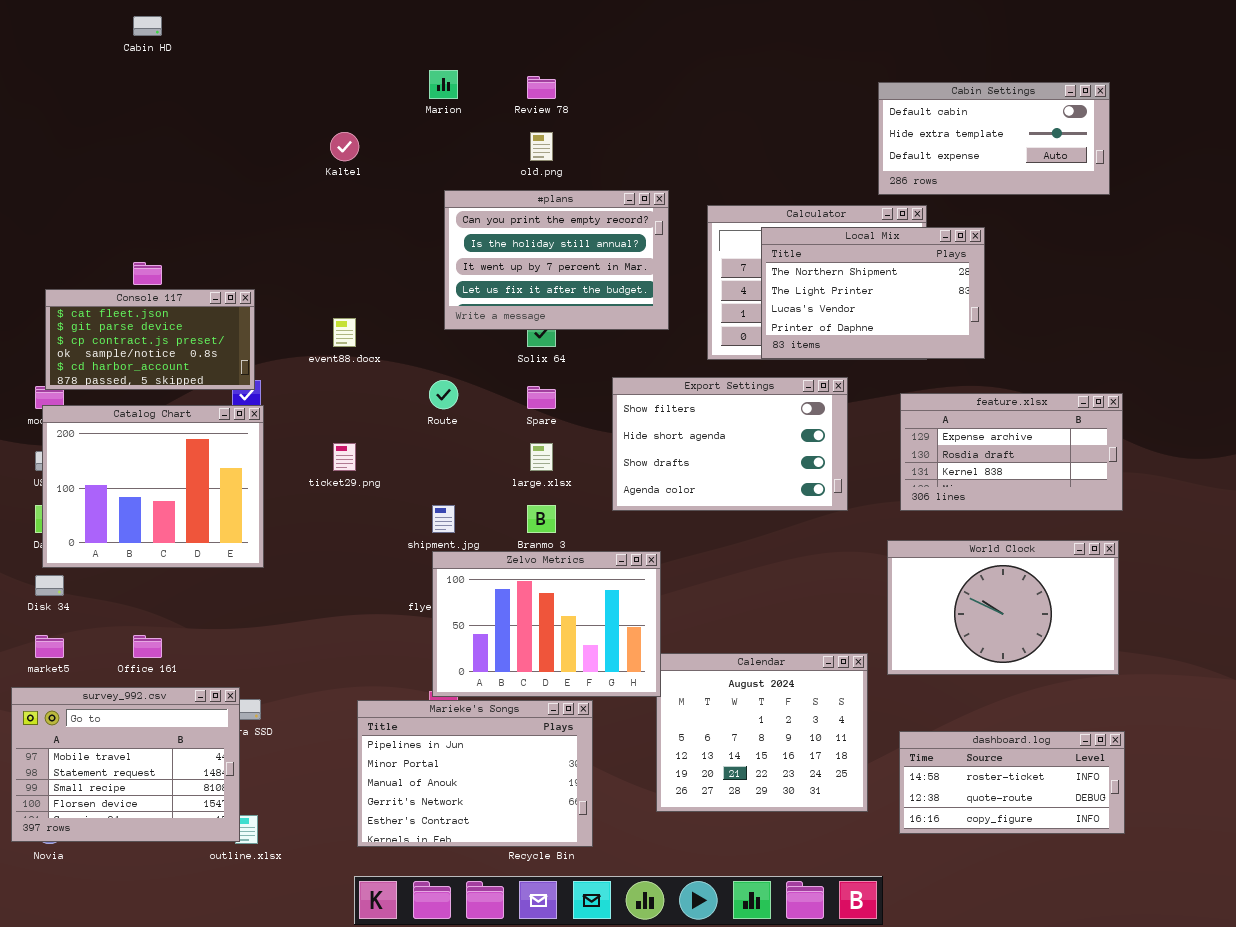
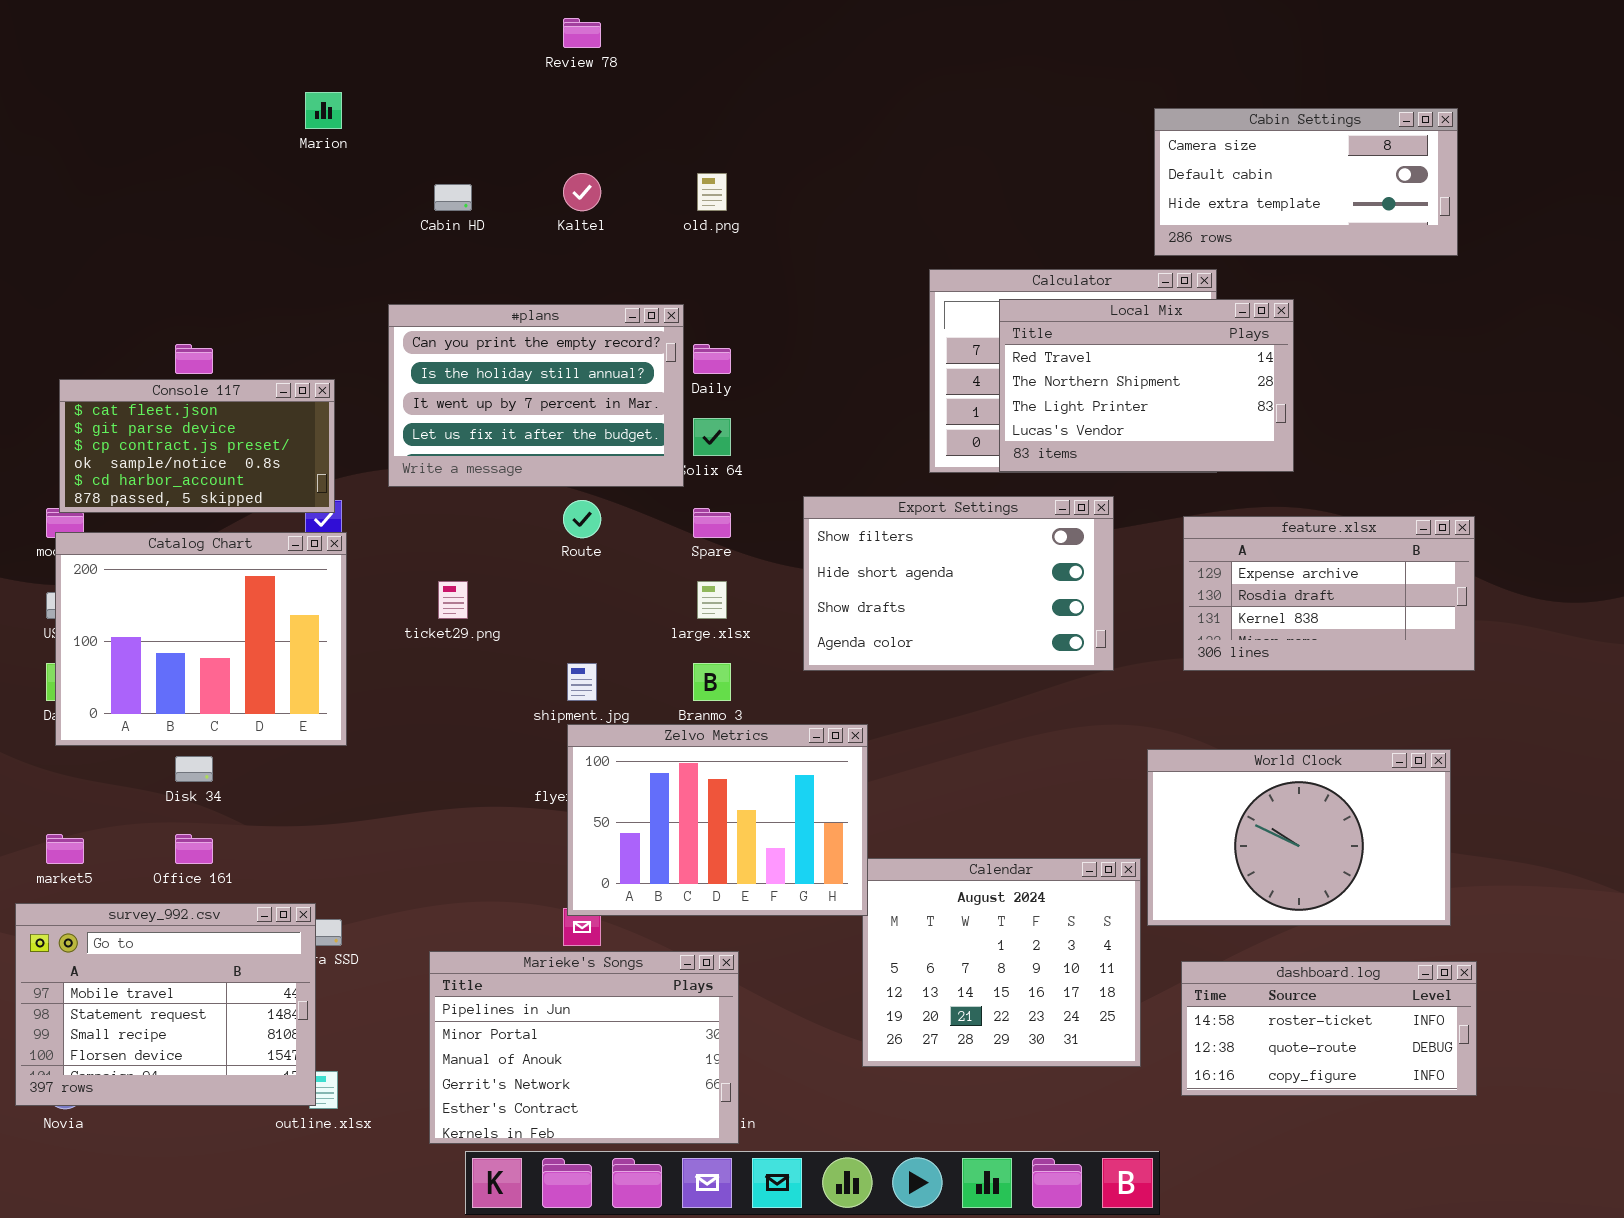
Cabin HD: [133,16,162,36] -> [434,184,472,211], moved
Marion: [429,70,458,99] -> [305,92,342,129], moved
Review 78: [527,76,556,99] -> [563,18,601,48], moved
Cabin Settings: [878,82,1110,195] -> [1154,108,1458,256], scrolled up 1 row
Kaltel: [330,132,359,161] -> [563,173,601,211], moved
#plans: [444,190,669,330] -> [388,304,684,487], moved
Local Mix: [761,227,985,359] -> [999,299,1294,472], scrolled up 1 row
World Clock: [887,540,1119,675] -> [1147,749,1451,926], moved
Disk 34: [35,575,64,596] -> [175,756,213,782], moved
Marieke's Songs: [357,700,593,847] -> [429,951,739,1144], moved

